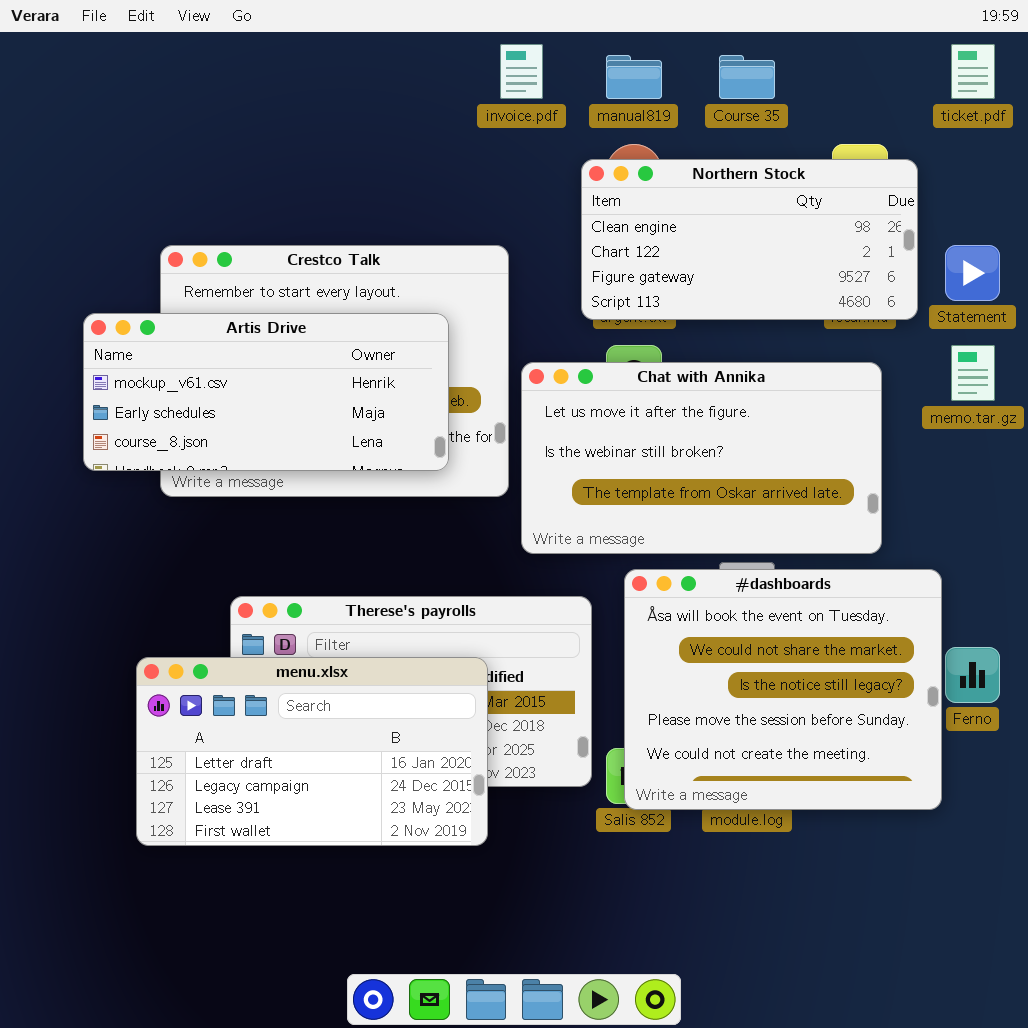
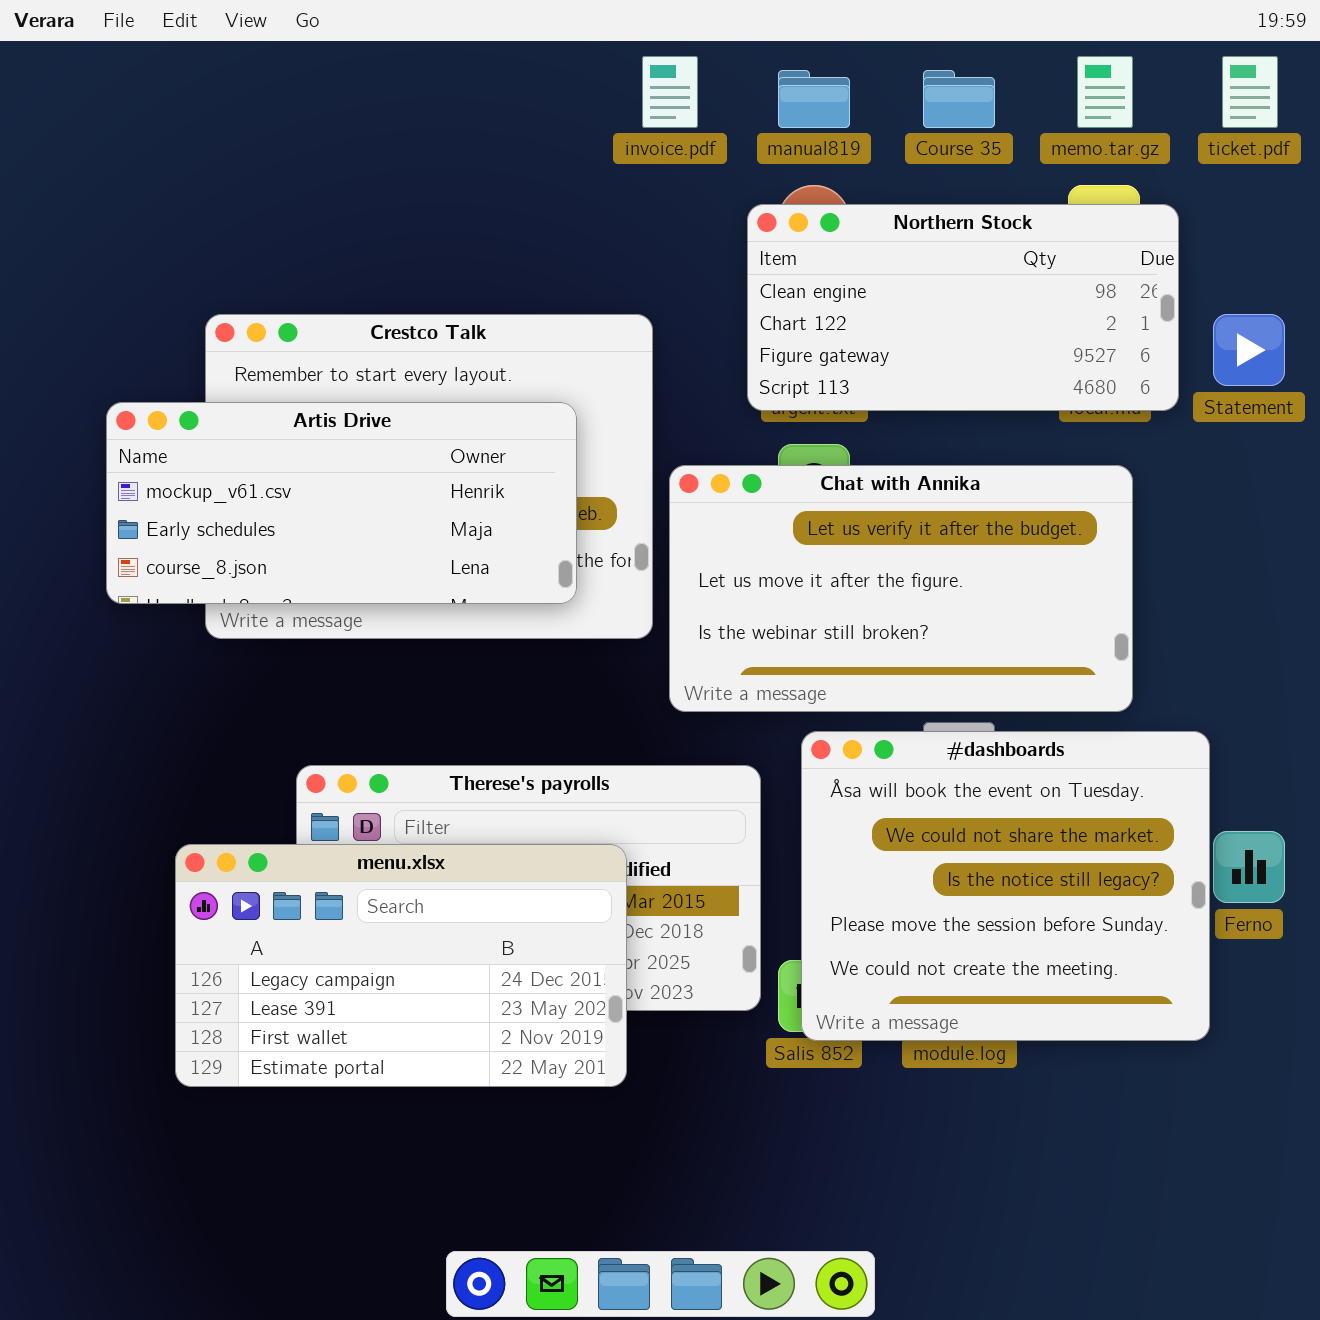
memo.tar.gz: [951,345,995,401] -> [1077,56,1133,128], moved
Chat with Annika: [521,362,882,554] -> [669,465,1133,712], scrolled up 1 row
menu.xlsx: [136,657,488,846] -> [175,844,627,1087], scrolled down 1 row

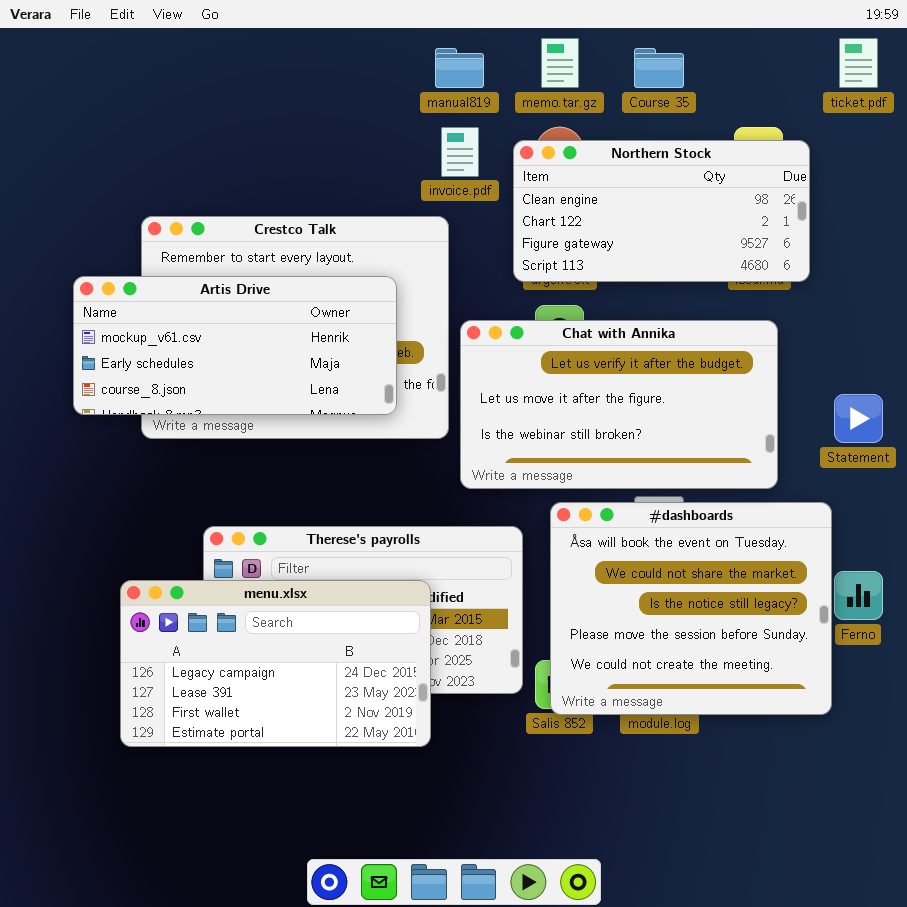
invoice.pdf: [642,56,698,128] -> [441,127,479,177], moved
memo.tar.gz: [1077,56,1133,128] -> [541,38,579,88], moved
manual819: [778,70,850,128] -> [435,48,484,88], moved
Statement: [1213,314,1285,386] -> [834,394,883,443], moved

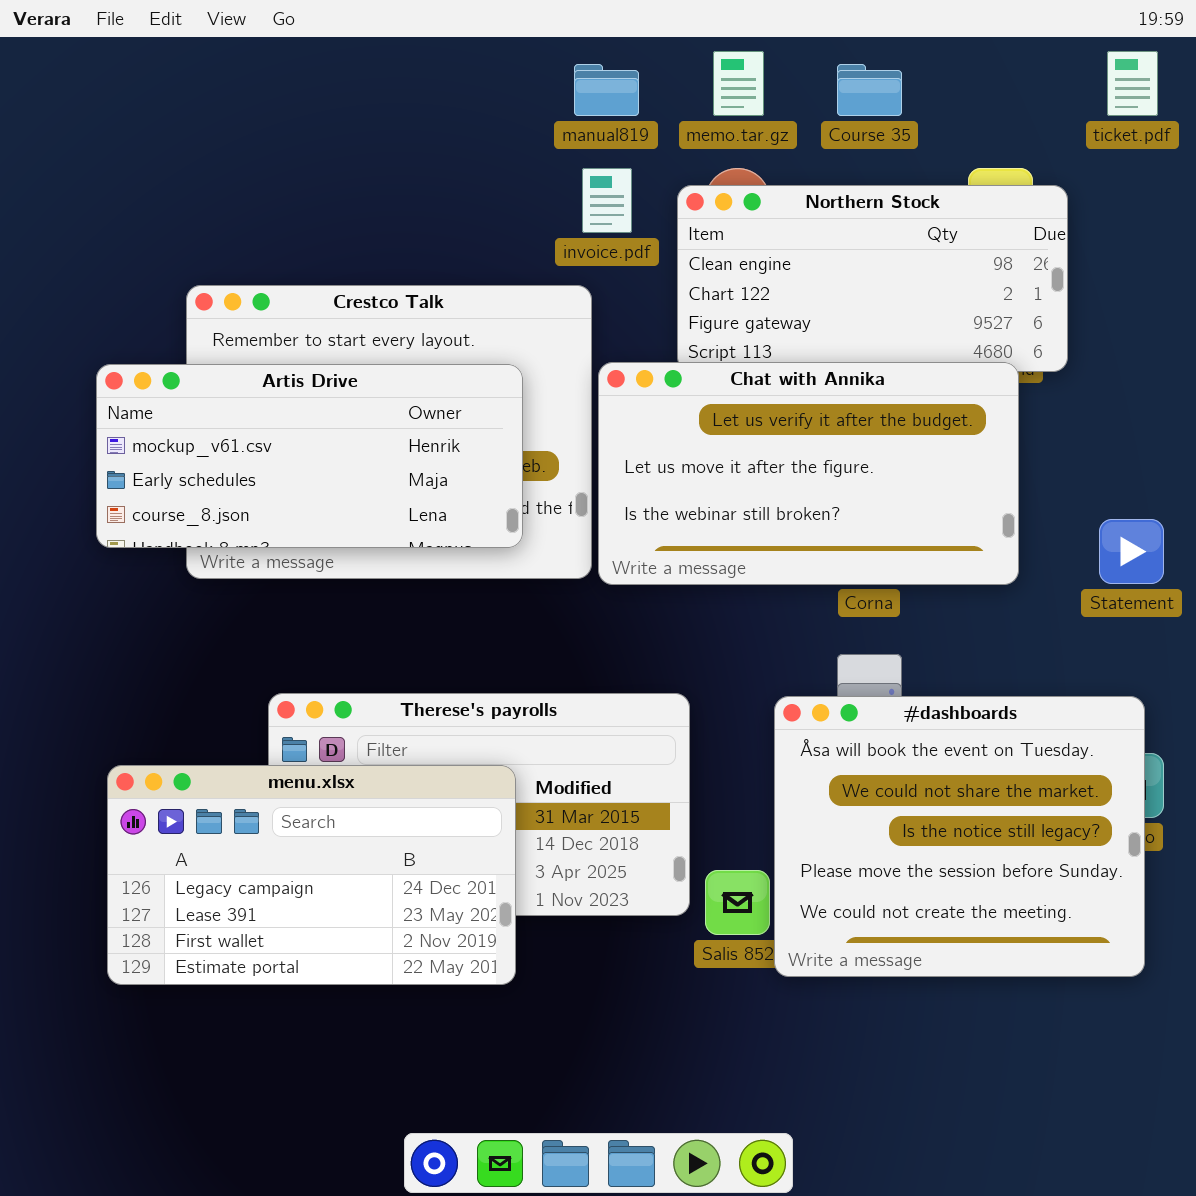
Chat with Annika: [460,320,778,489] -> [598,362,1019,585], moved
#dashboards: [550,502,832,715] -> [774,696,1145,977], moved
menu.xlsx: [120,580,431,747] -> [107,765,516,985], moved

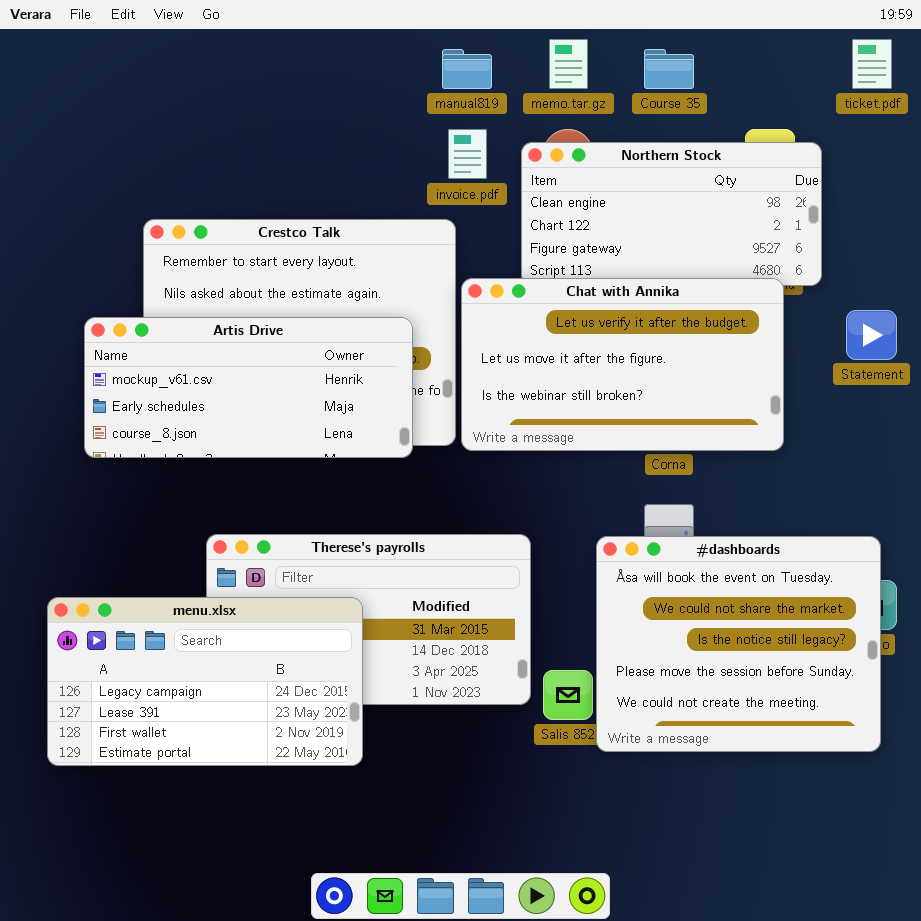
Artis Drive: [96,364,523,548] -> [84,317,413,458], moved
Statement: [1099,519,1164,584] -> [846,310,897,360], moved
menu.xlsx: [107,765,516,985] -> [47,597,363,766], moved

